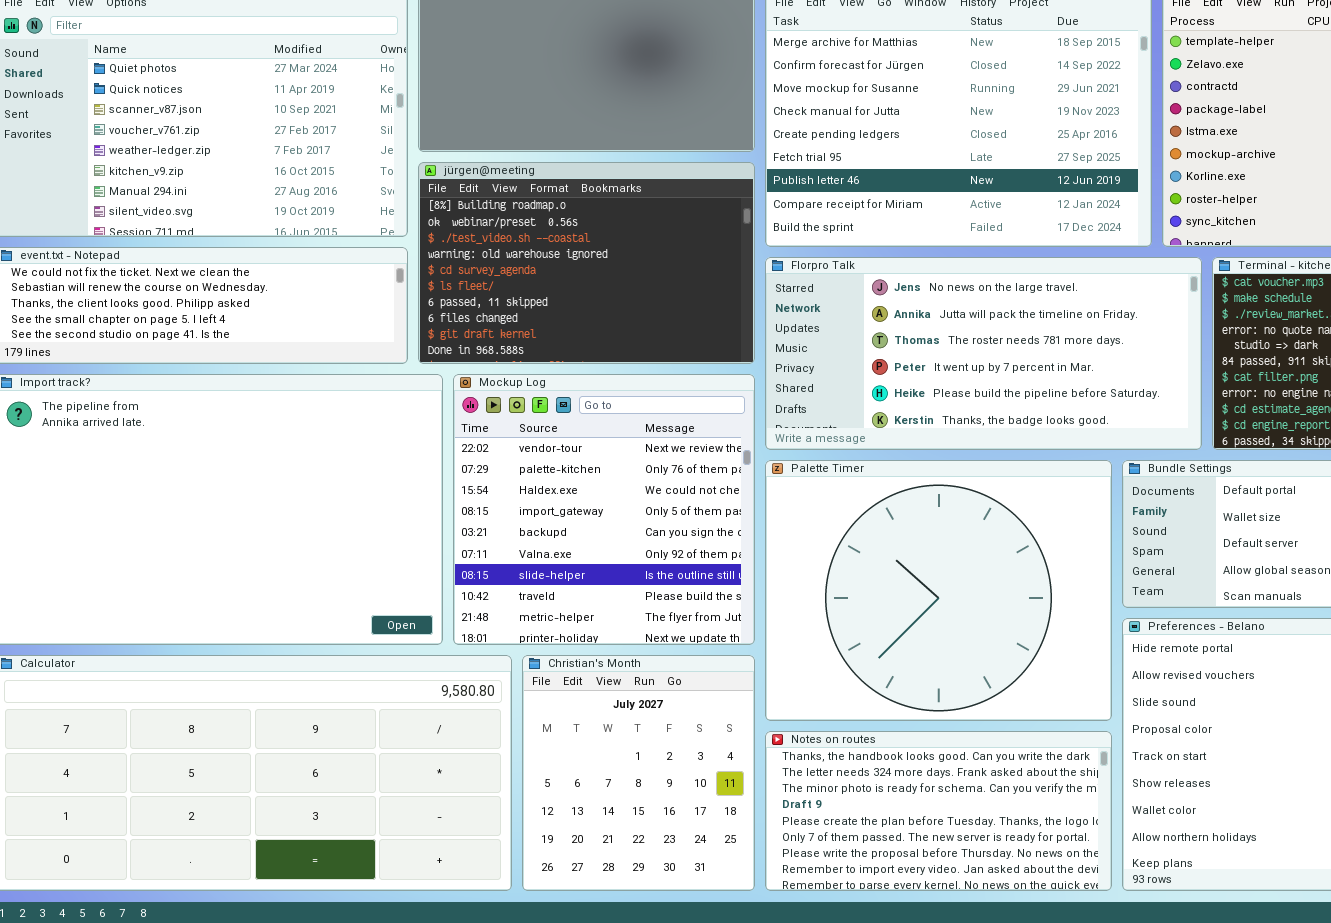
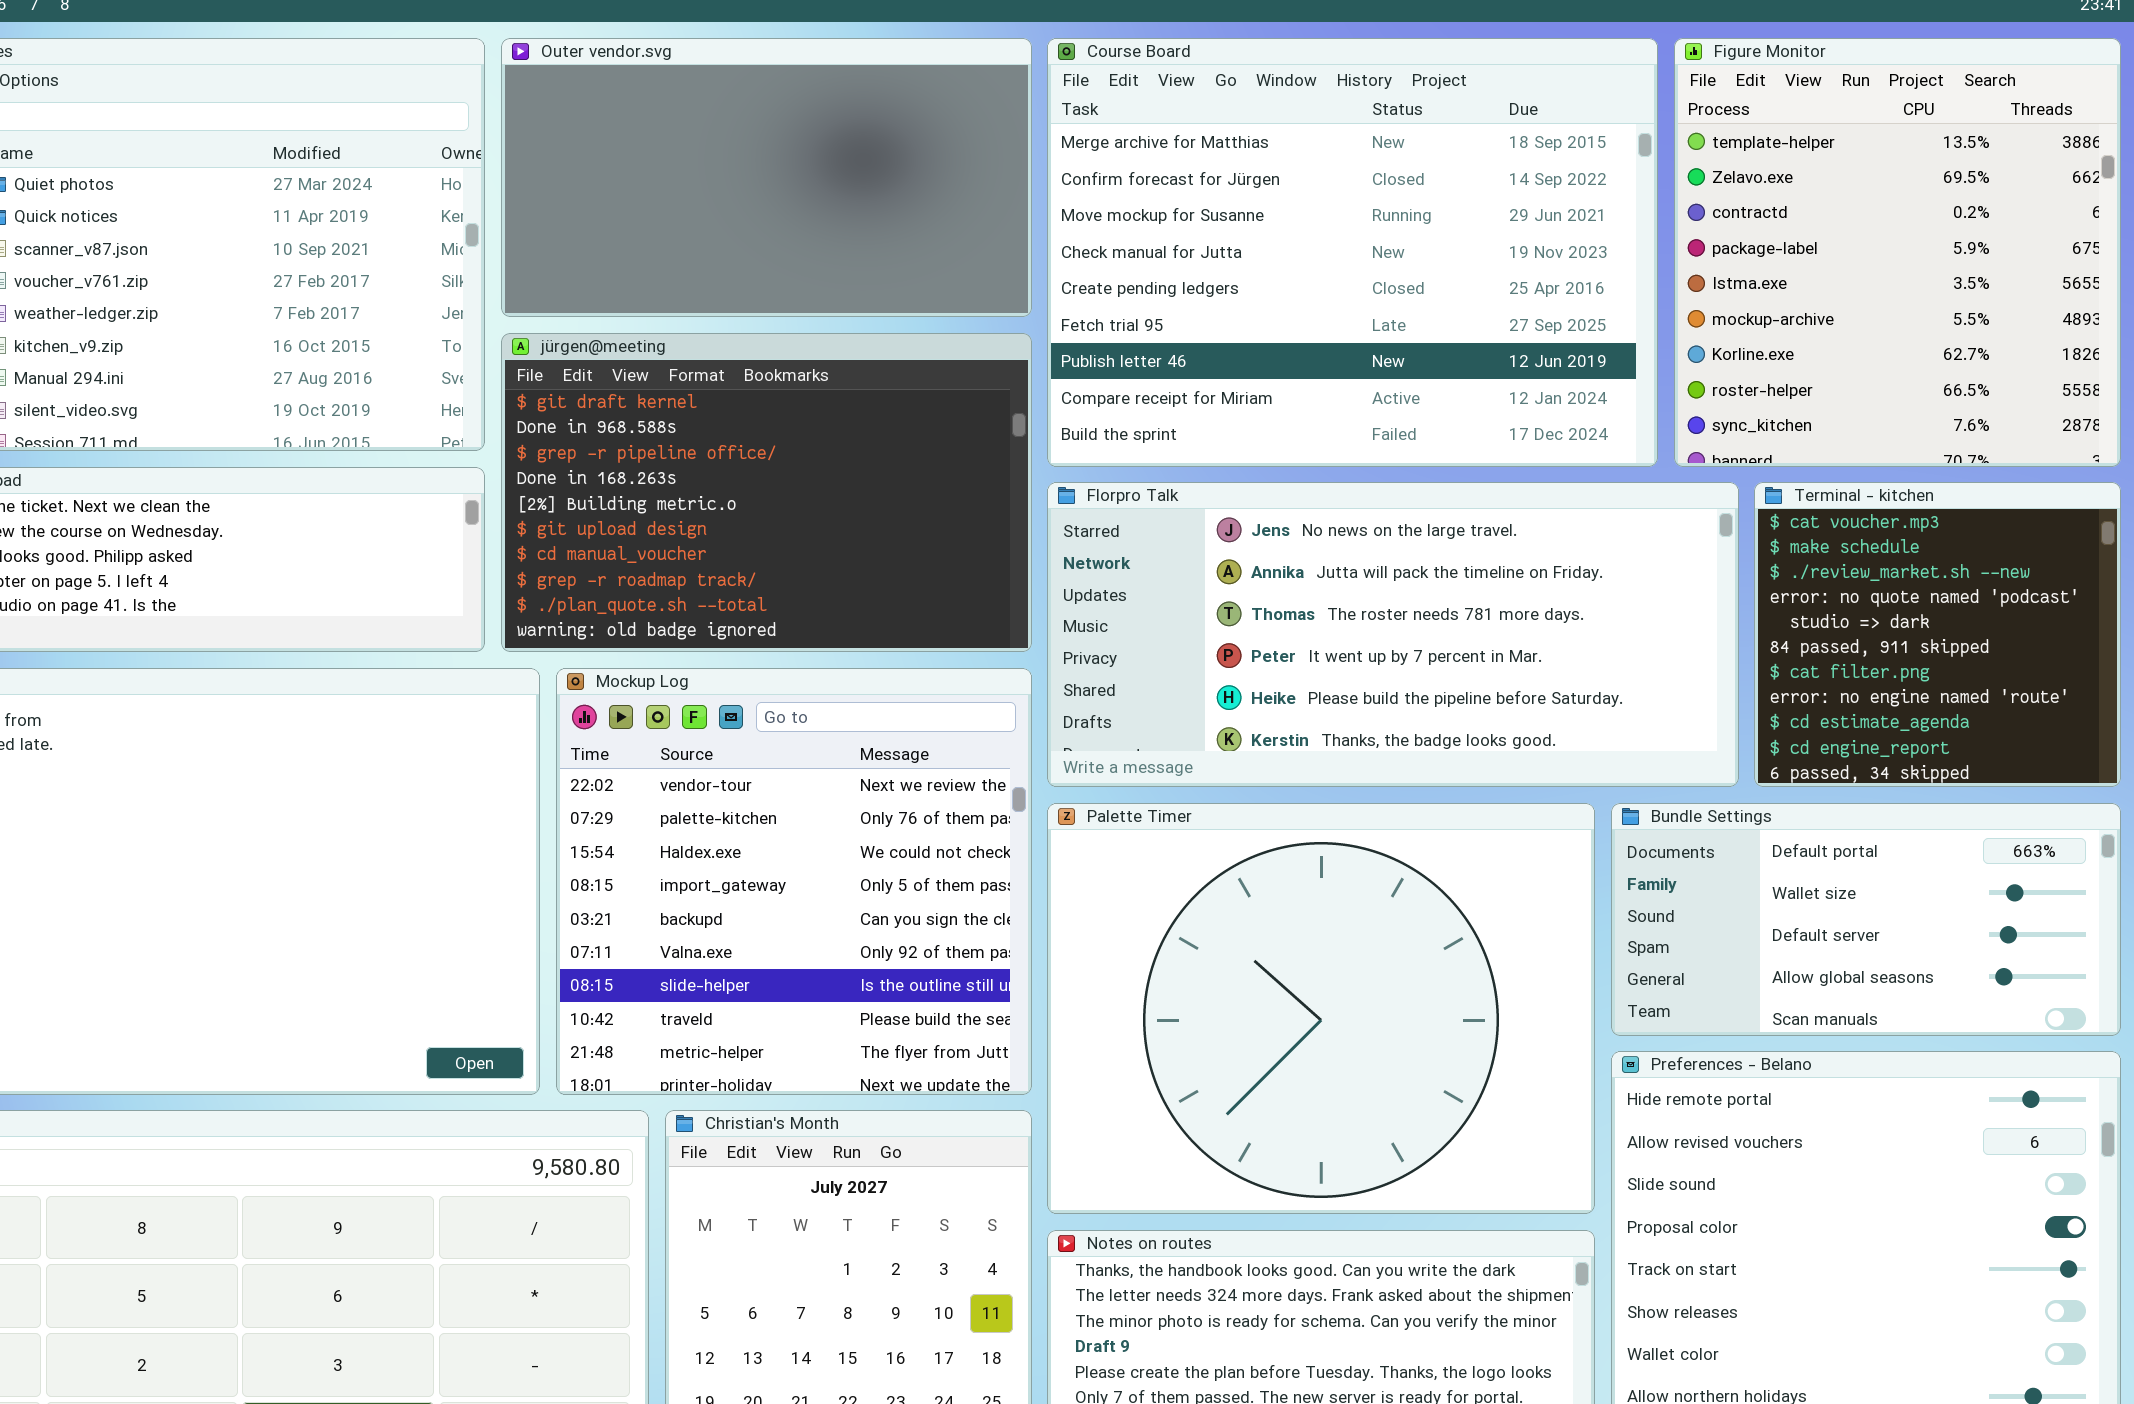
jürgen@meeting: [418,162,755,364] -> [501,333,1032,652], scrolled down 8 rows

